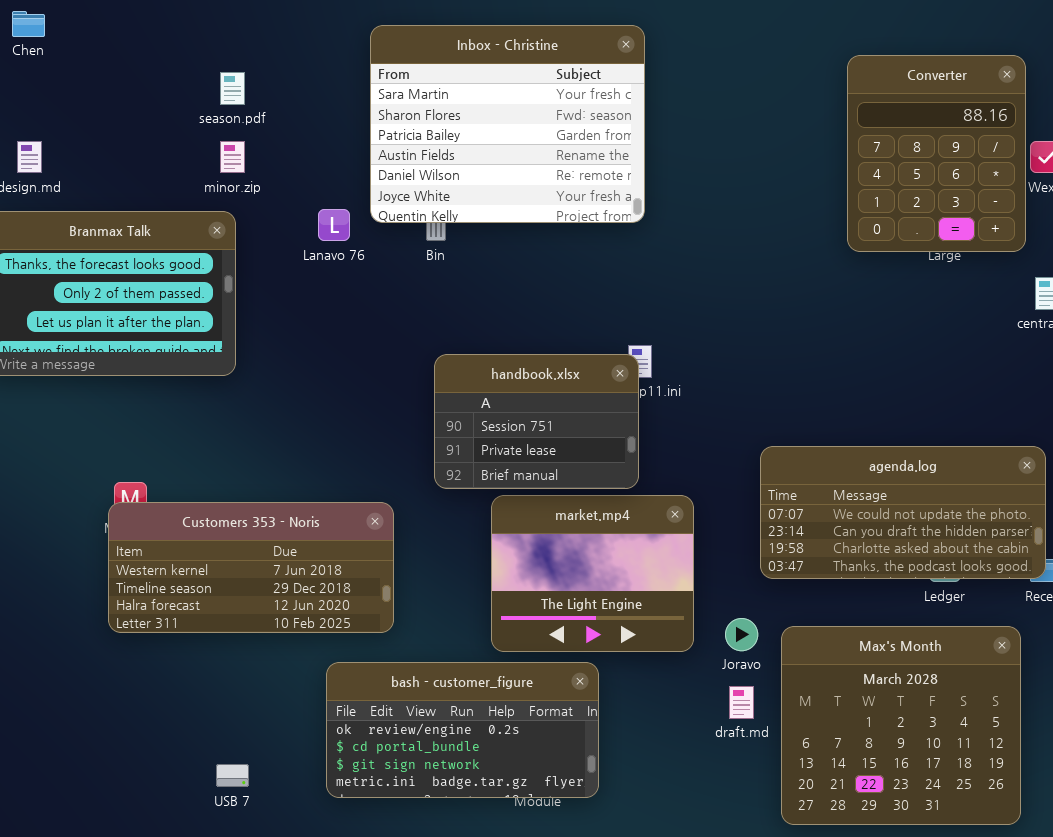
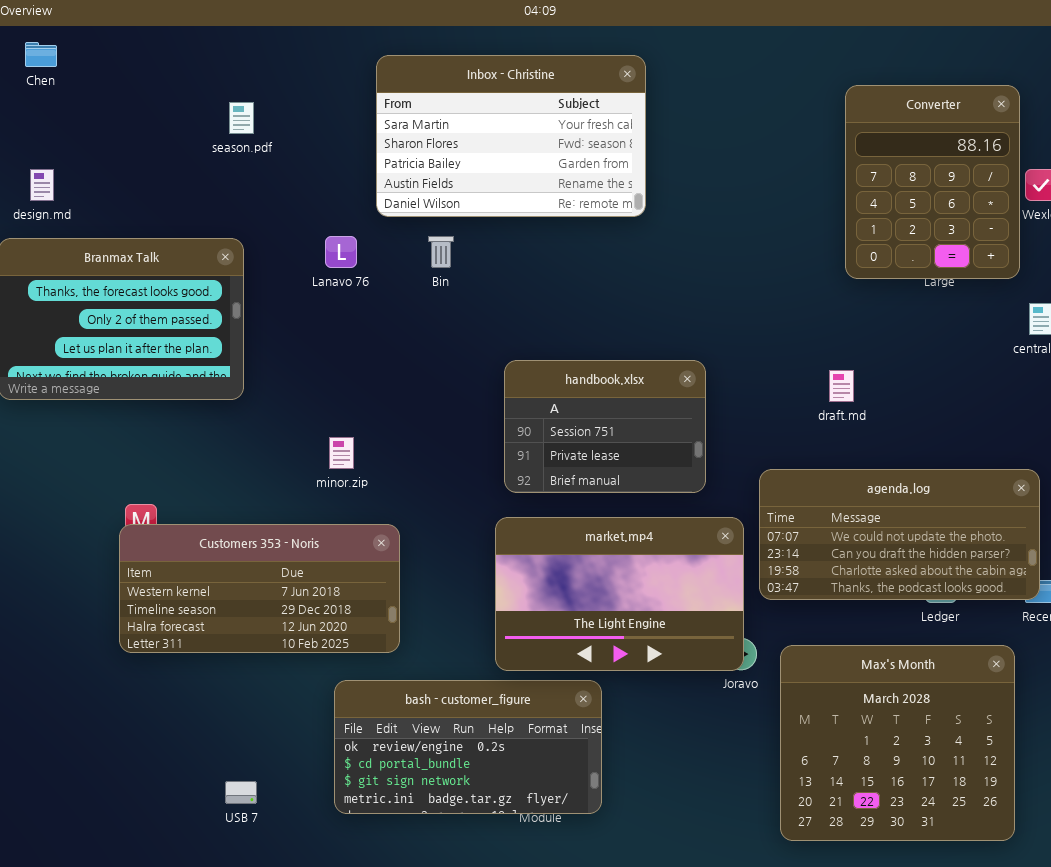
Inbox - Christine: [370,25,645,223] -> [376,55,646,217], resized
minor.zip: [220,141,245,173] -> [329,437,354,469], moved
handbook.xlsx: [434,354,639,489] -> [504,360,706,493], moved
market.mp4: [491,495,694,652] -> [495,517,744,671], resized
draft.md: [729,686,754,719] -> [829,370,854,402], moved

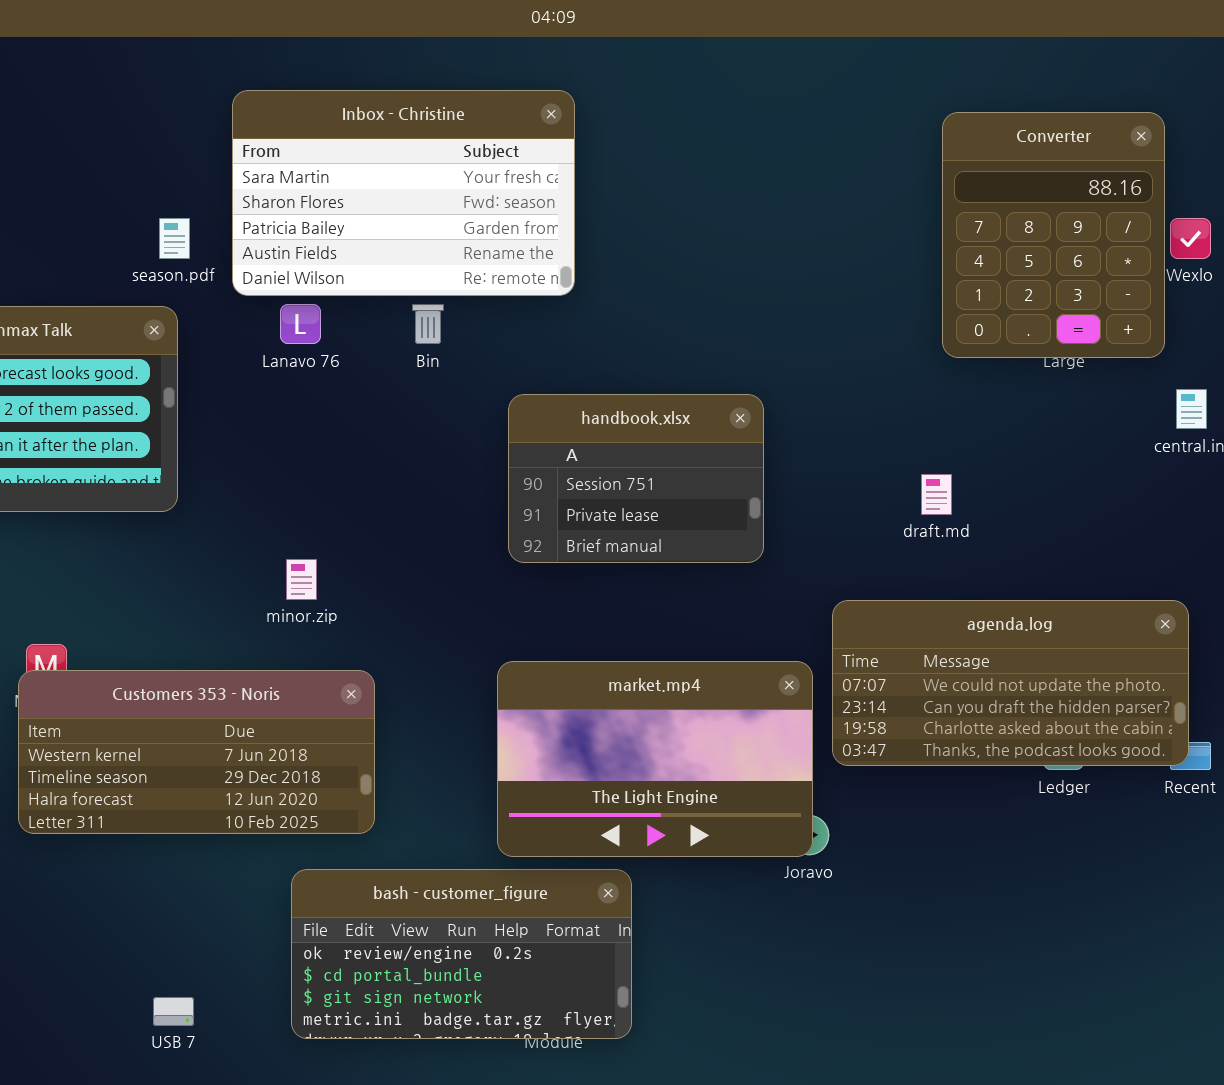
Inbox - Christine: [376,55,646,217] -> [232,90,575,296], moved
season.pdf: [229,102,254,134] -> [159,218,190,259], moved
handbook.xlsx: [504,360,706,493] -> [508,394,764,563], moved
Max's Month: [780,645,1015,841] -> none, closed

